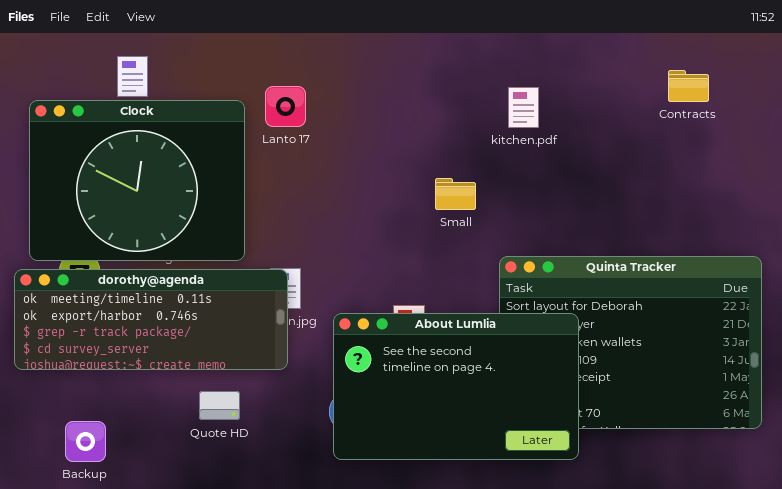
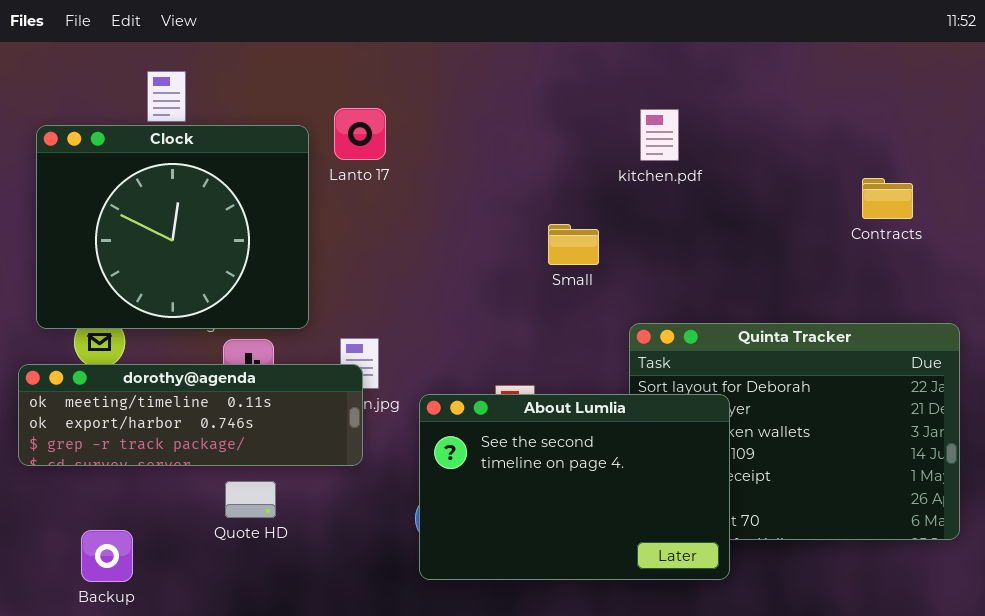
Contracts: [668,70,709,102] -> [862,178,913,219], moved
dorothy@agenda: [14,269,288,370] -> [18,364,363,466], resized
Quote HD: [199,391,240,420] -> [225,481,276,518], moved

